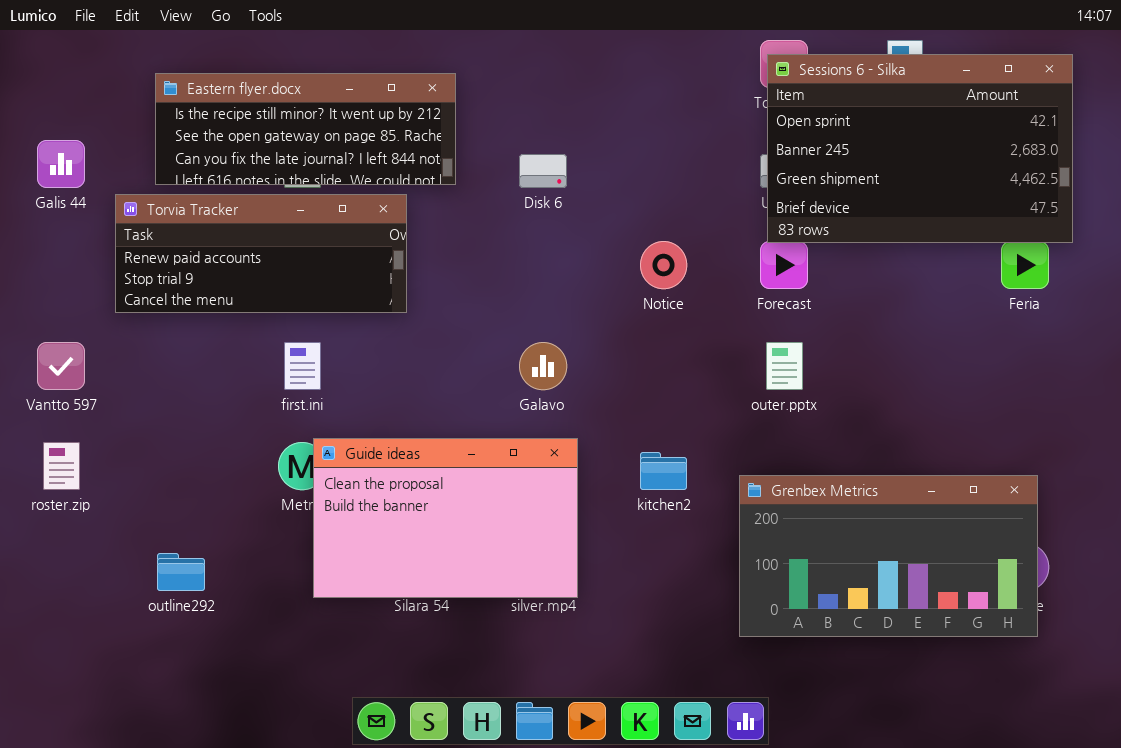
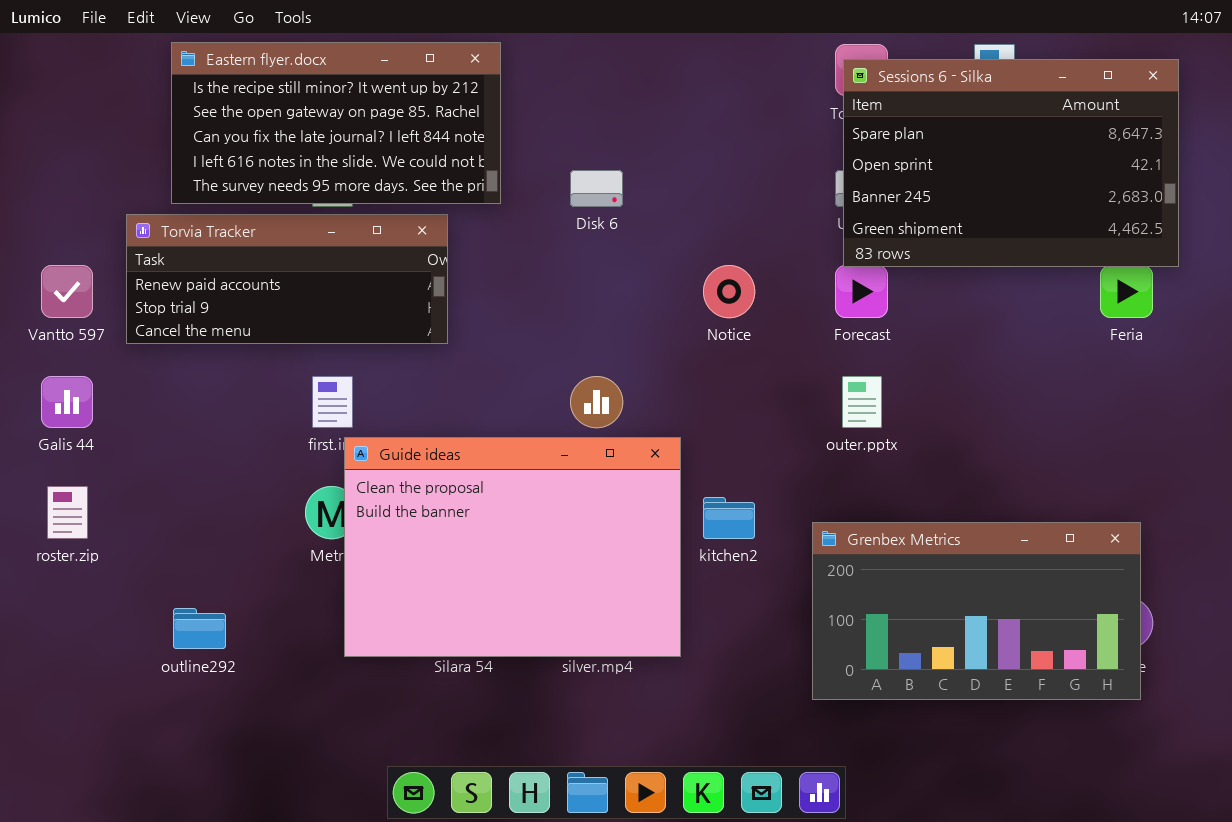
Sessions 6 - Silka: [767,54,1073,243] -> [843,59,1179,267], scrolled up 1 row
Eastern flyer.docx: [155,73,456,185] -> [171,42,501,204], resized
Galis 44: [37,140,85,188] -> [41,376,93,428], moved
Vantto 597: [37,342,85,390] -> [41,265,93,318], moved
Guide ideas: [313,438,578,598] -> [344,437,681,657], resized

